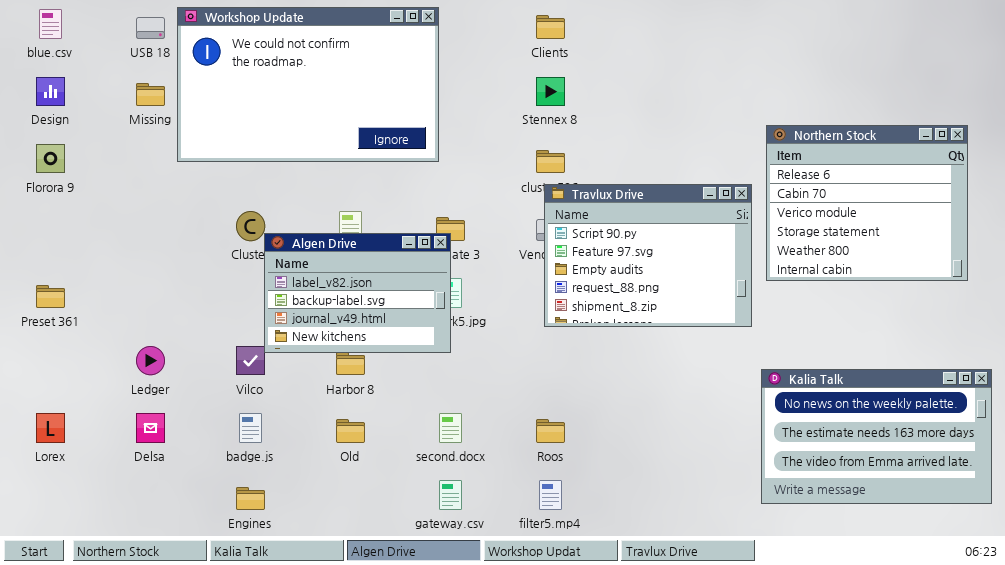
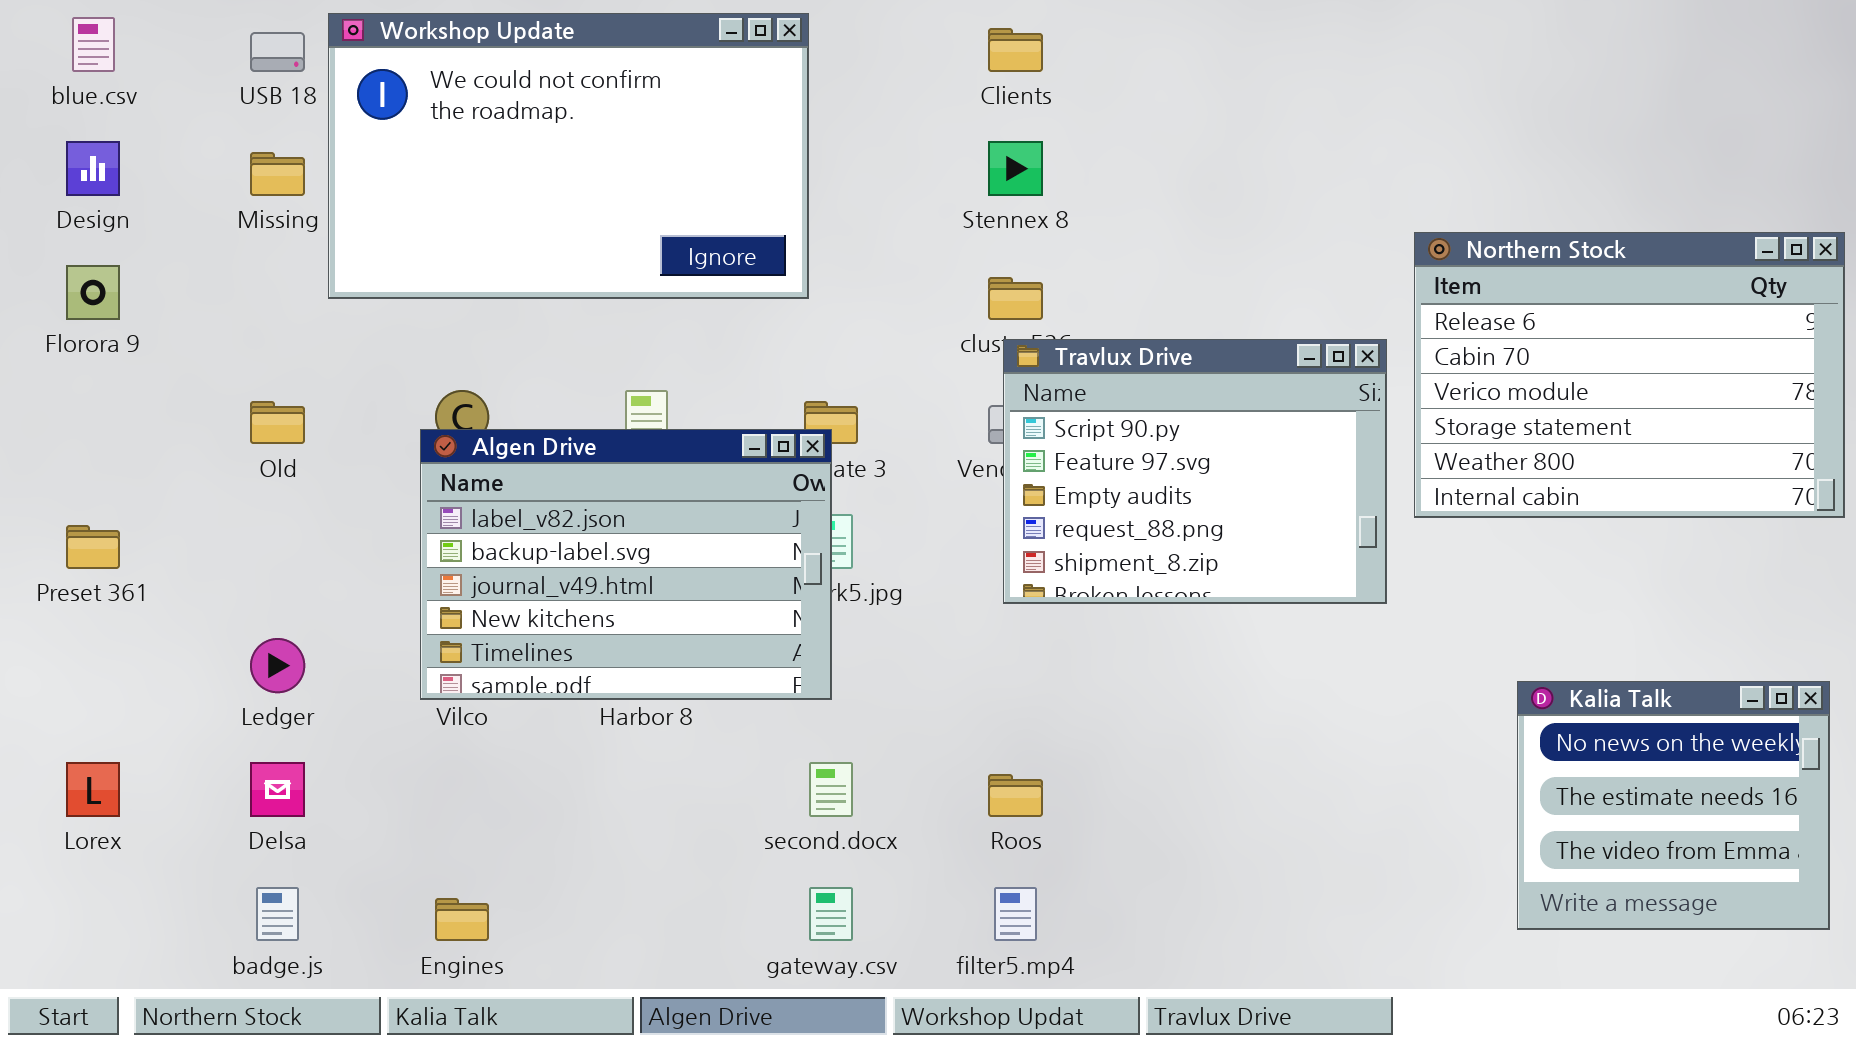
Northern Stock: [766,125,968,281] -> [1414,232,1845,518], resized
Algen Drive: [264,233,451,353] -> [420,429,832,700], resized
Kalia Talk: [761,369,992,504] -> [1517,681,1830,930], resized
badge.js: [239,413,262,443] -> [256,887,299,941], moved
Old: [336,419,365,443] -> [250,401,305,444], moved

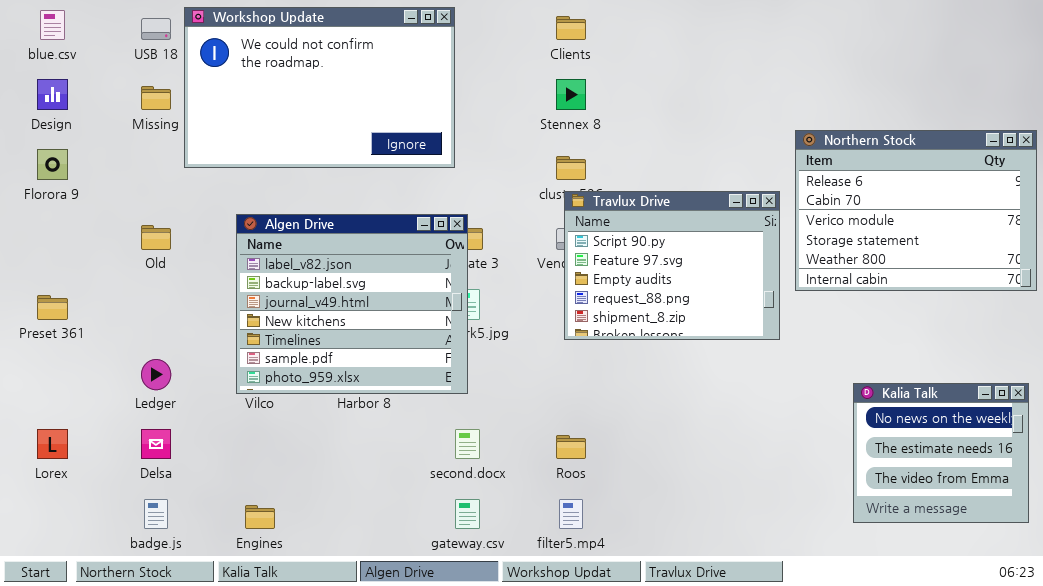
Algen Drive: [420,429,832,700] -> [236,214,468,394], resized

